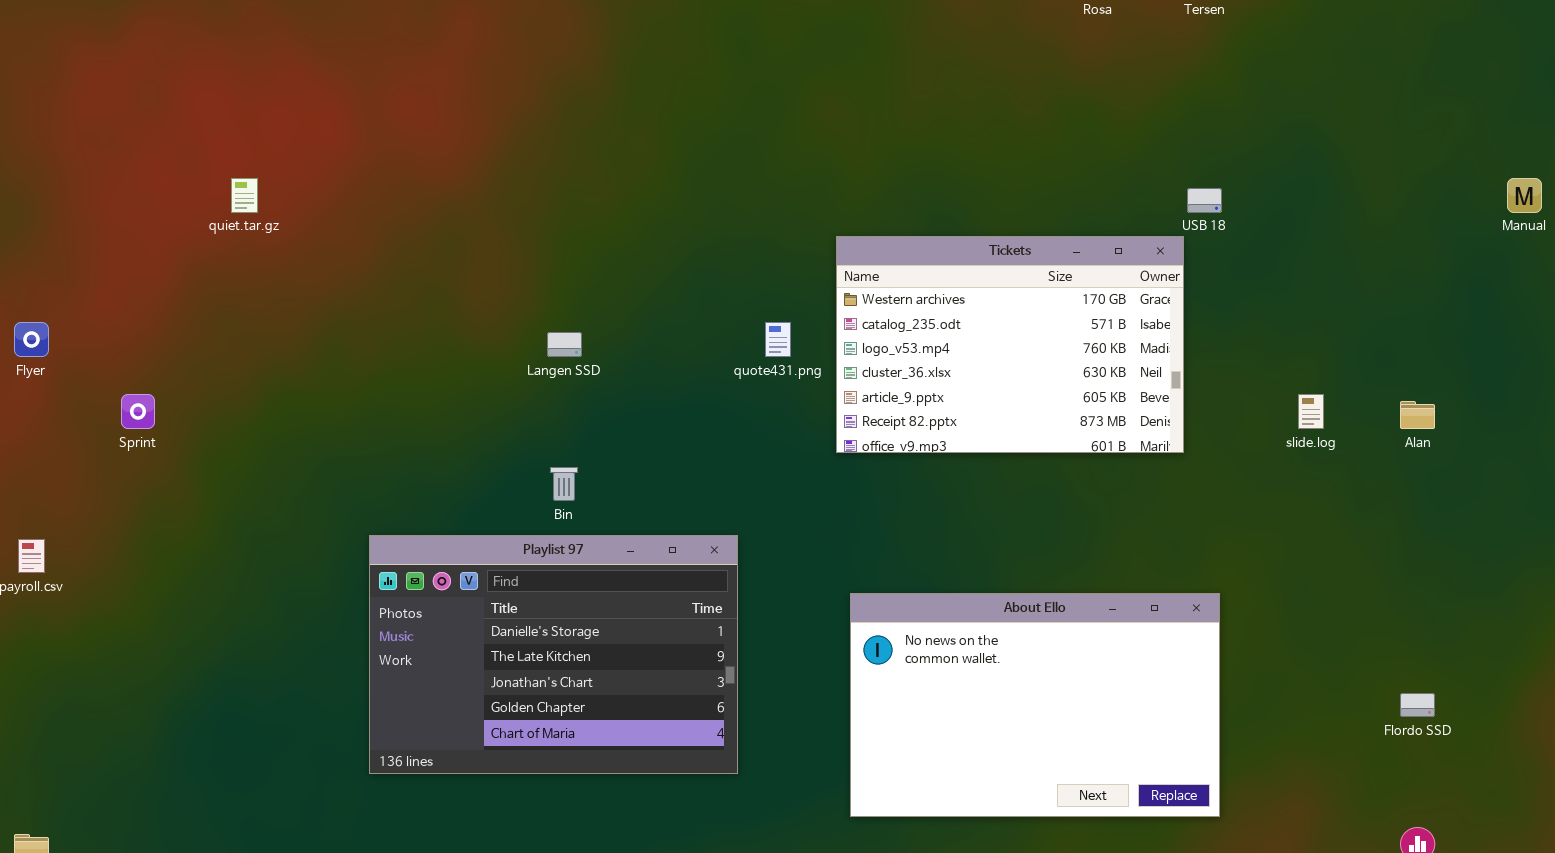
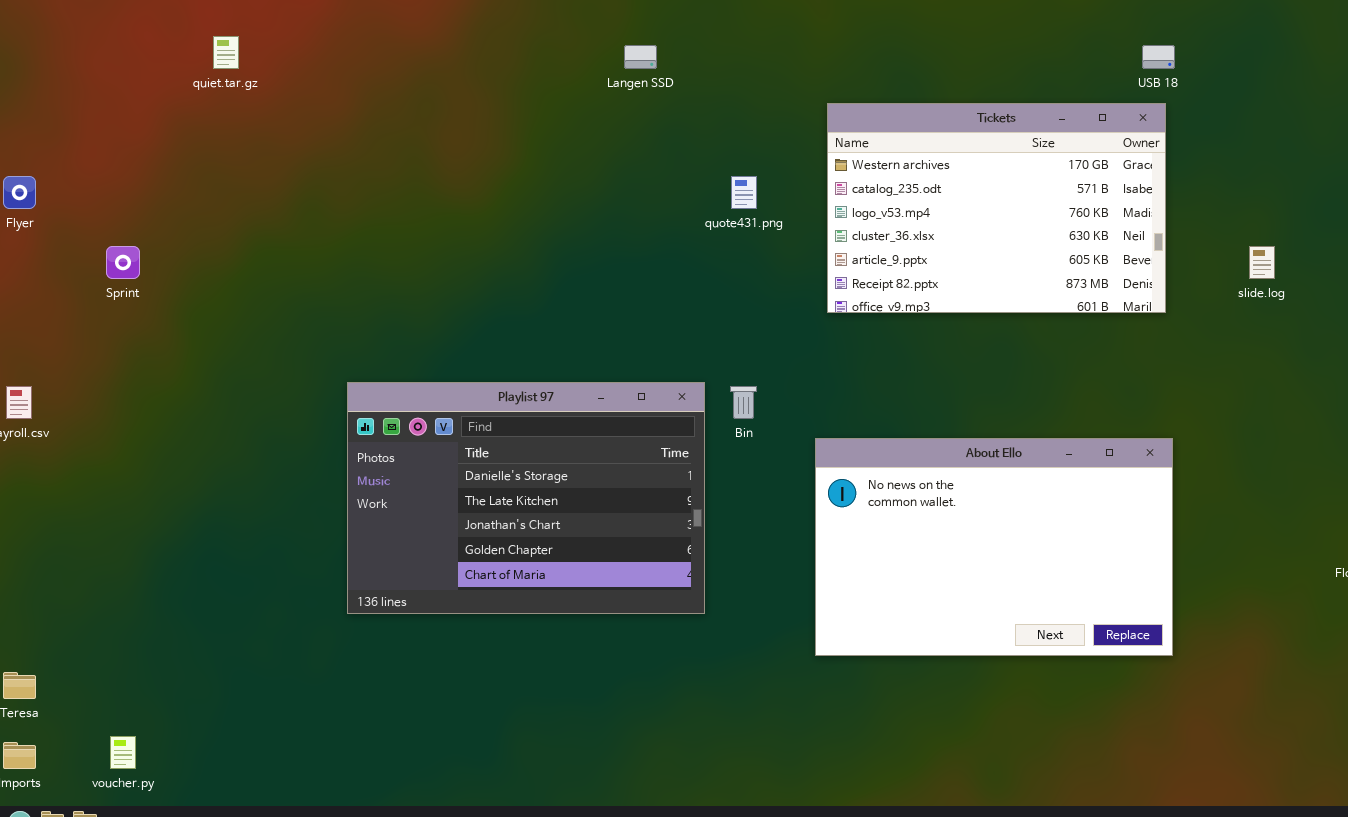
Tickets: [836,236,1184,453] -> [827,103,1166,313], moved
Langen SSD: [547,332,582,357] -> [624,45,657,69], moved
Bin: [550,467,578,501] -> [730,386,757,419], moved

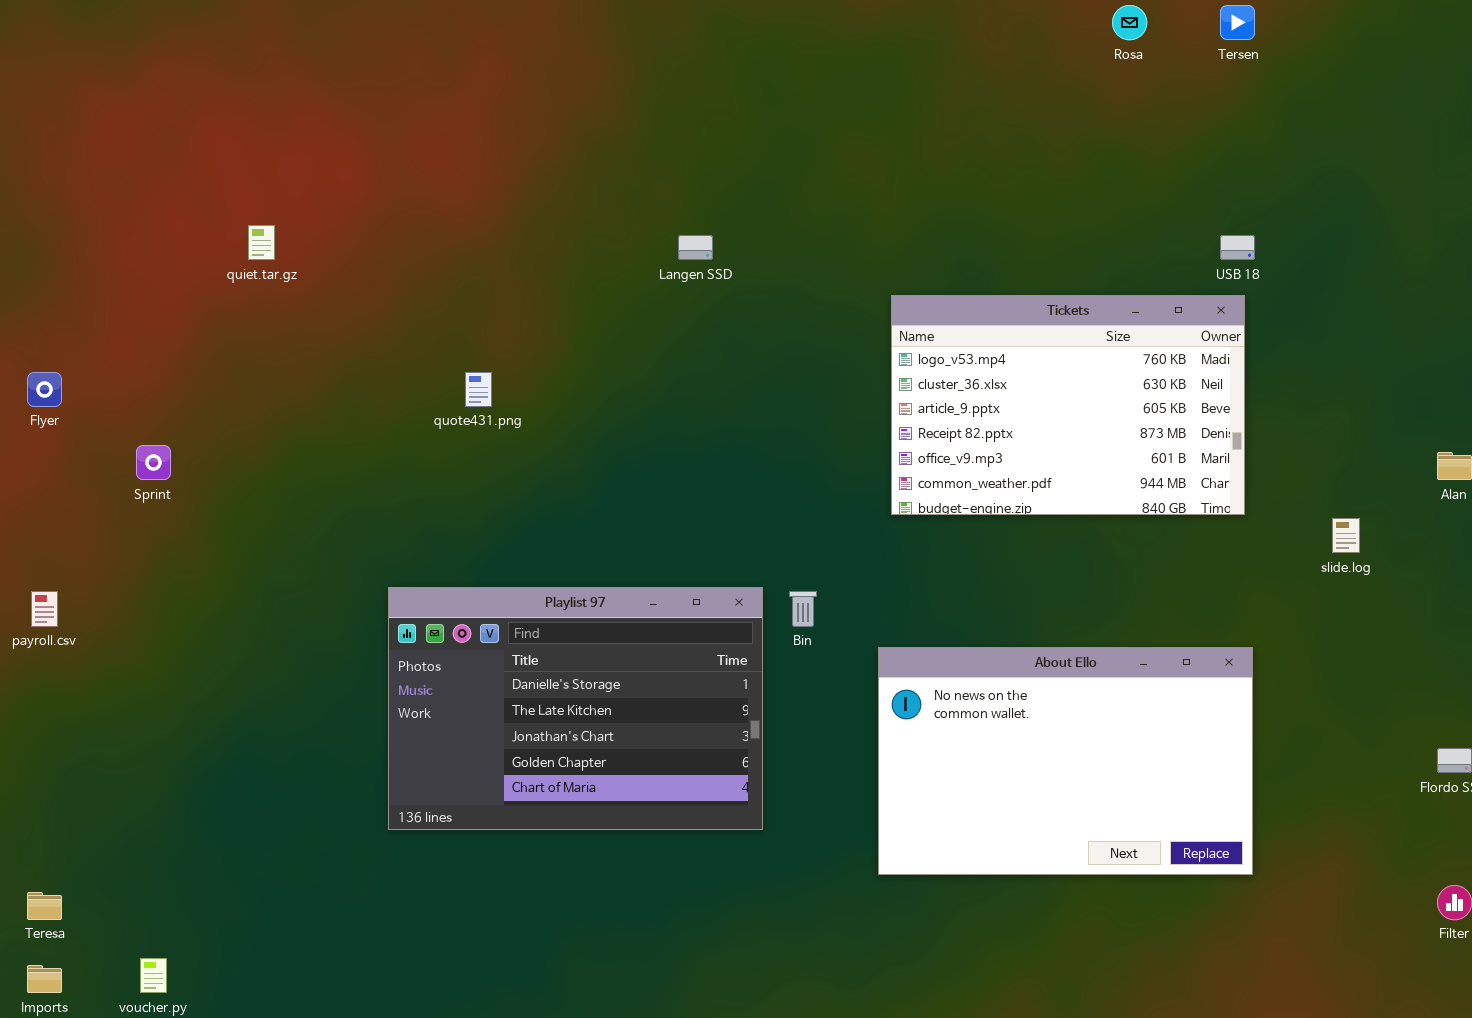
Tickets: [827,103,1166,313] -> [891,295,1245,515], scrolled down 2 rows
quote431.png: [731,176,757,209] -> [465,372,492,407], moved
slide.log: [1249,246,1275,279] -> [1332,518,1360,553], moved

